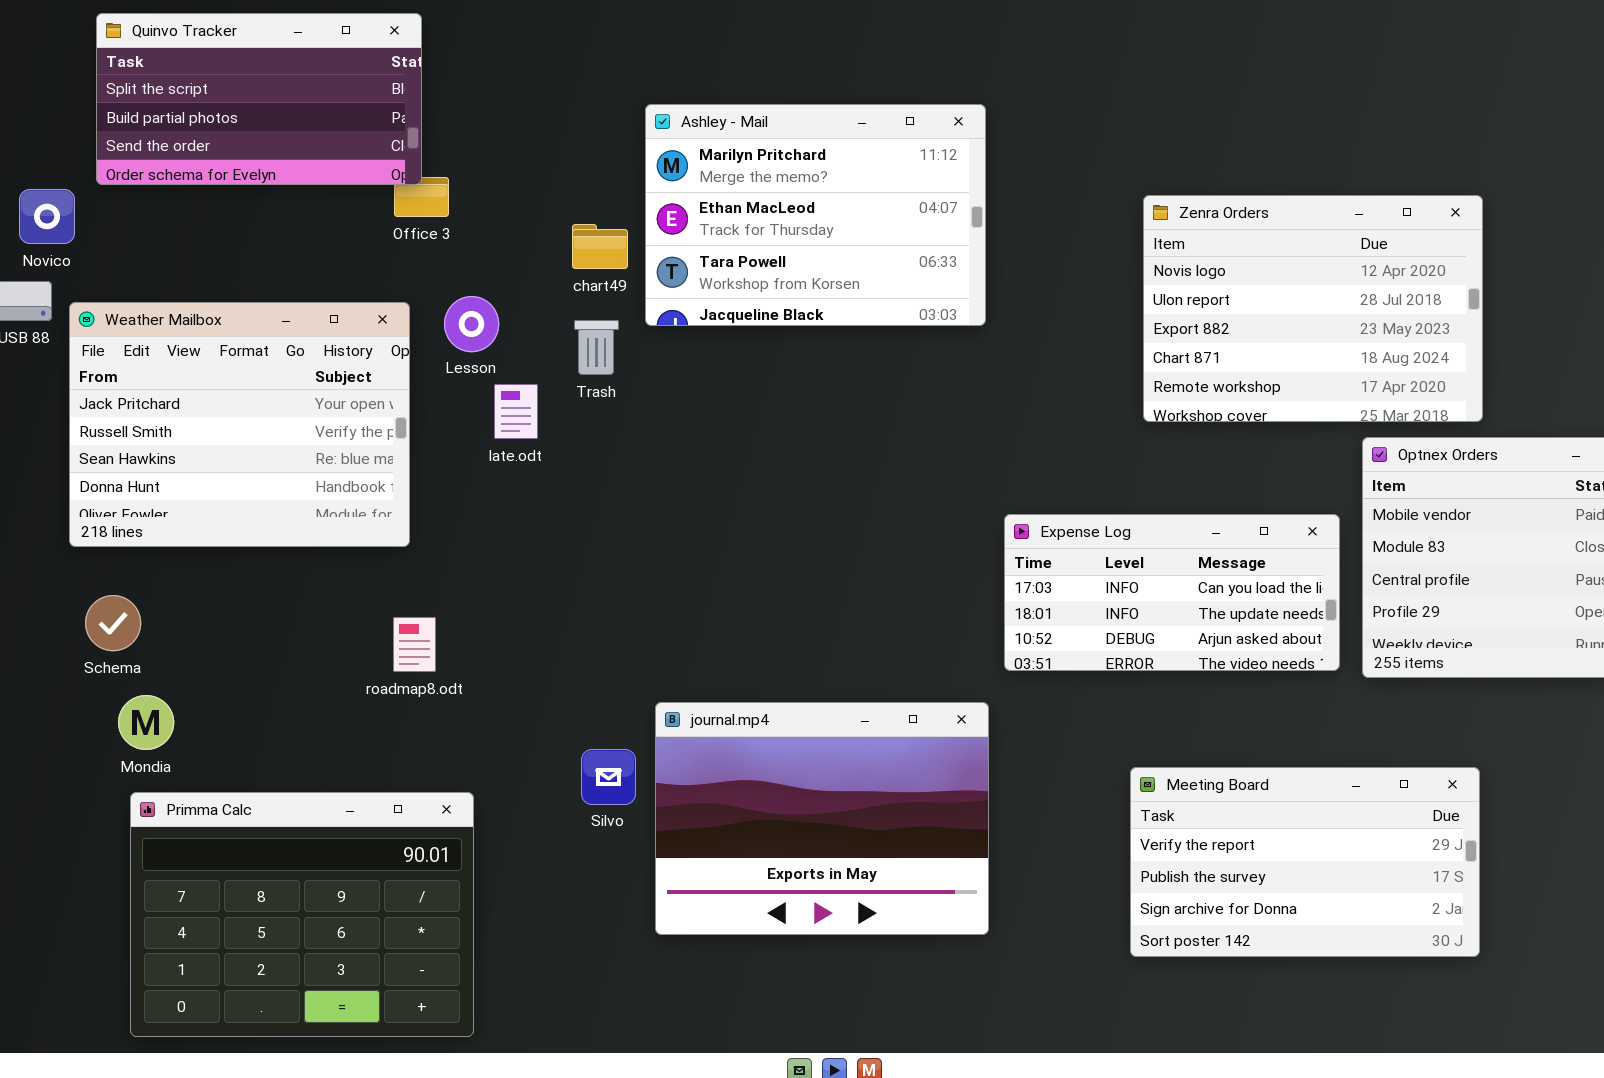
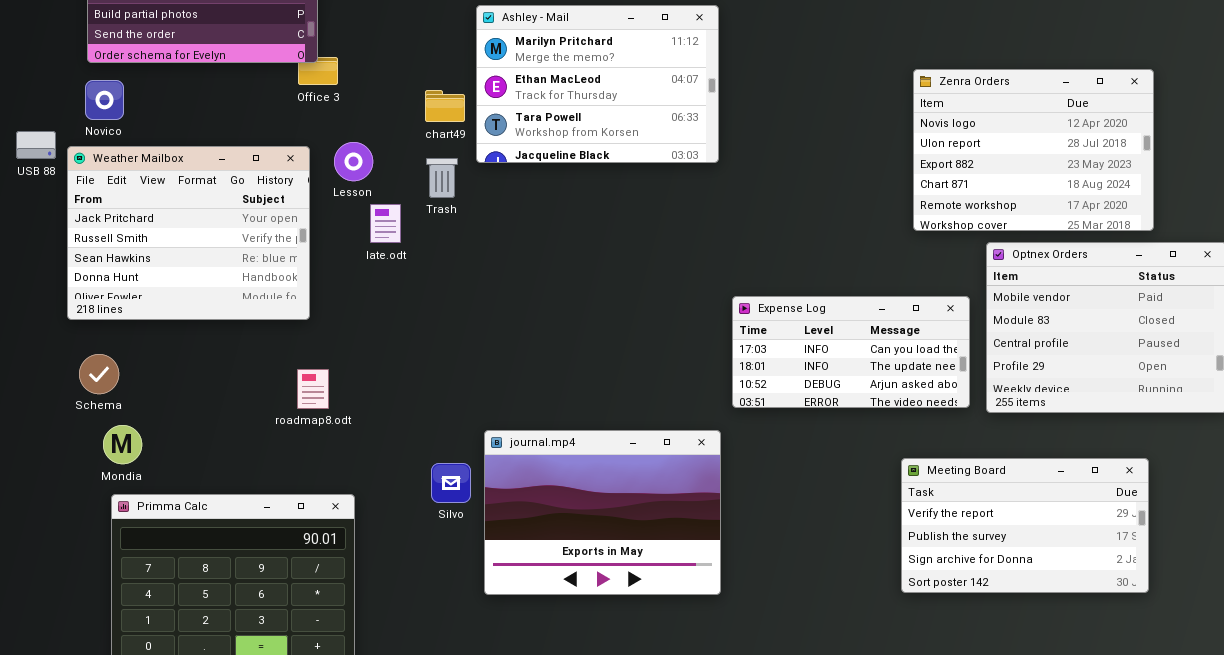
Novico: [19,189,75,244] -> [85,80,124,120], moved
Zenra Orders: [1143,195,1483,422] -> [913,69,1154,231], moved
Meeting Board: [1130,767,1480,957] -> [901,458,1149,593], moved

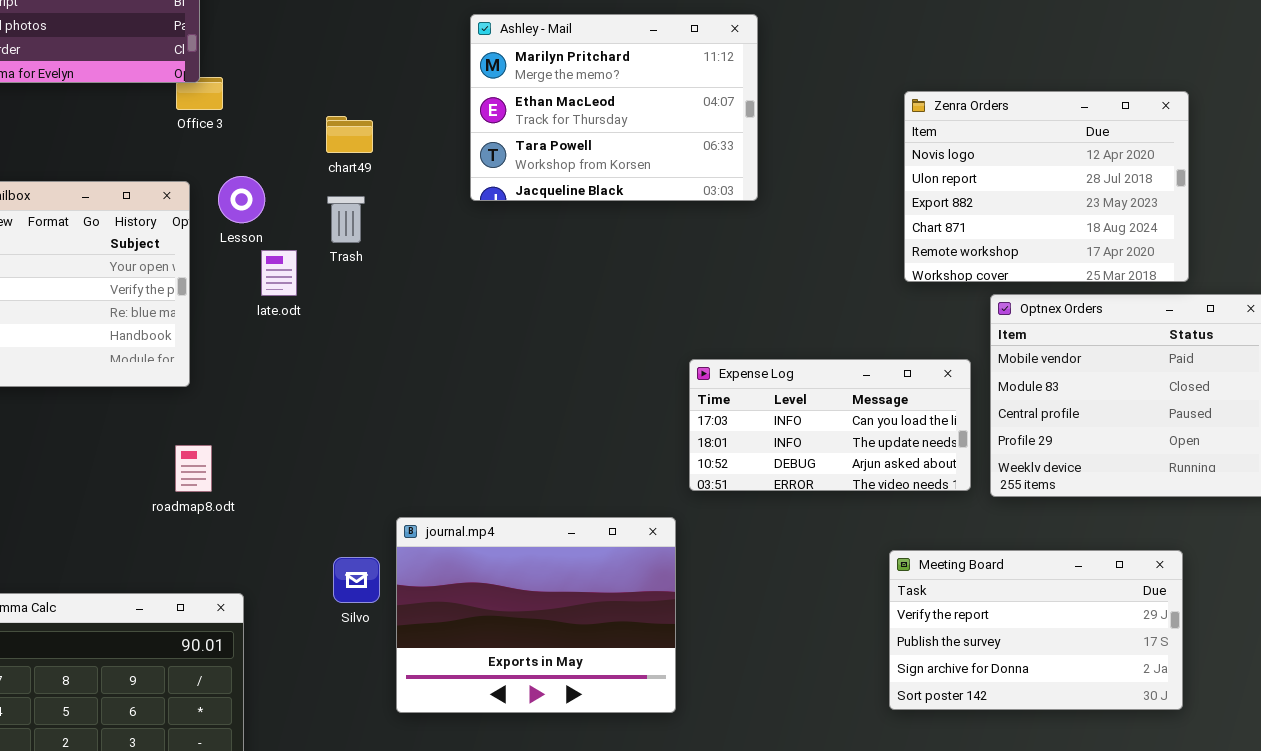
Ashley - Mail: [476,5,719,163] -> [470,14,758,201], moved

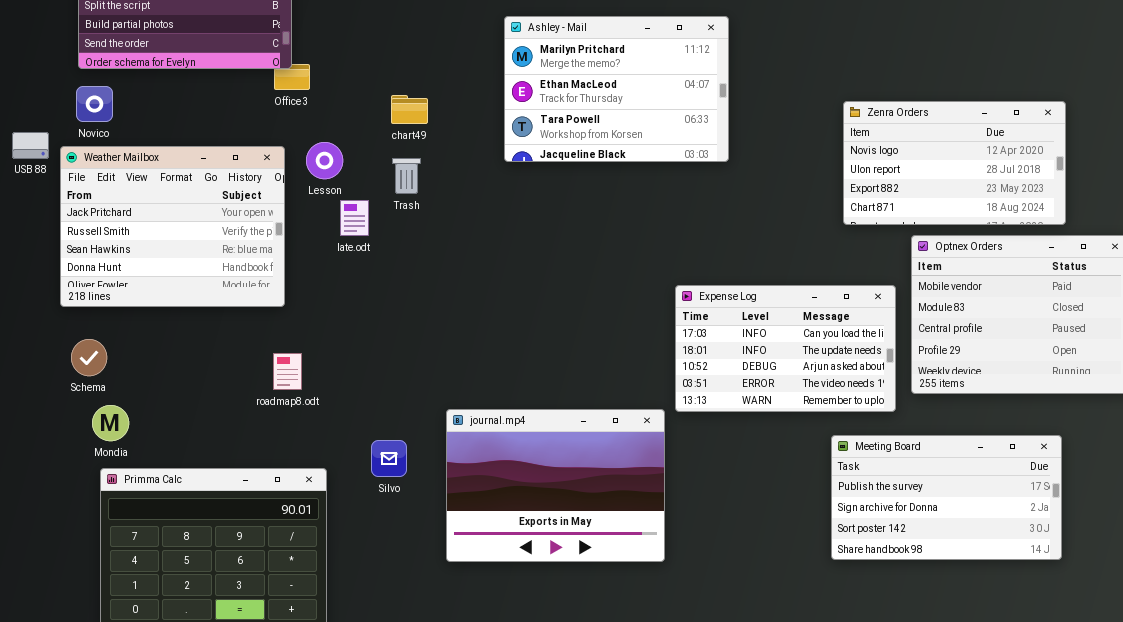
Zenra Orders: [904,91,1189,282] -> [843,101,1066,225], resized
Expense Log: [689,359,971,491] -> [675,285,896,412], resized
Meeting Board: [889,550,1183,710] -> [831,435,1062,560], scrolled down 1 row
Silvo: [333,557,380,603] -> [371,440,407,477], moved

